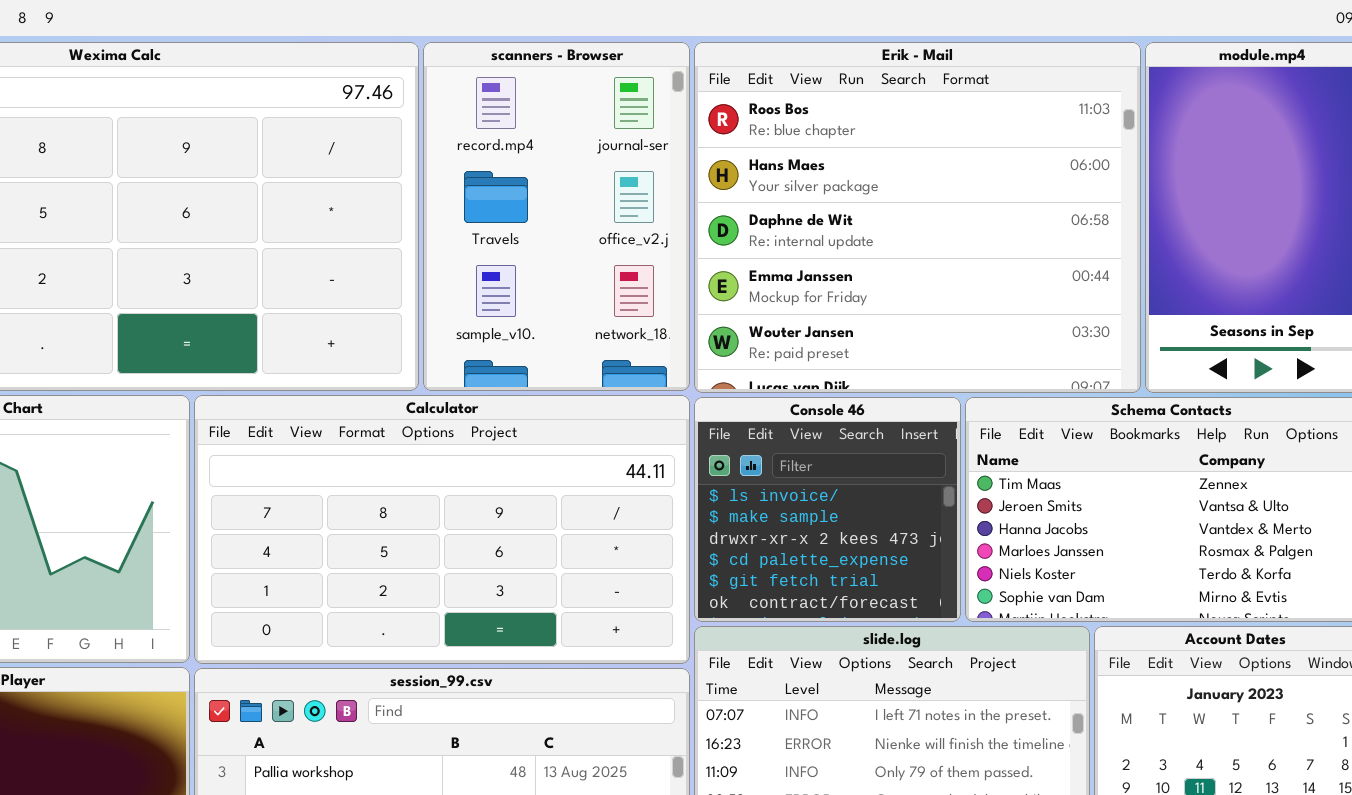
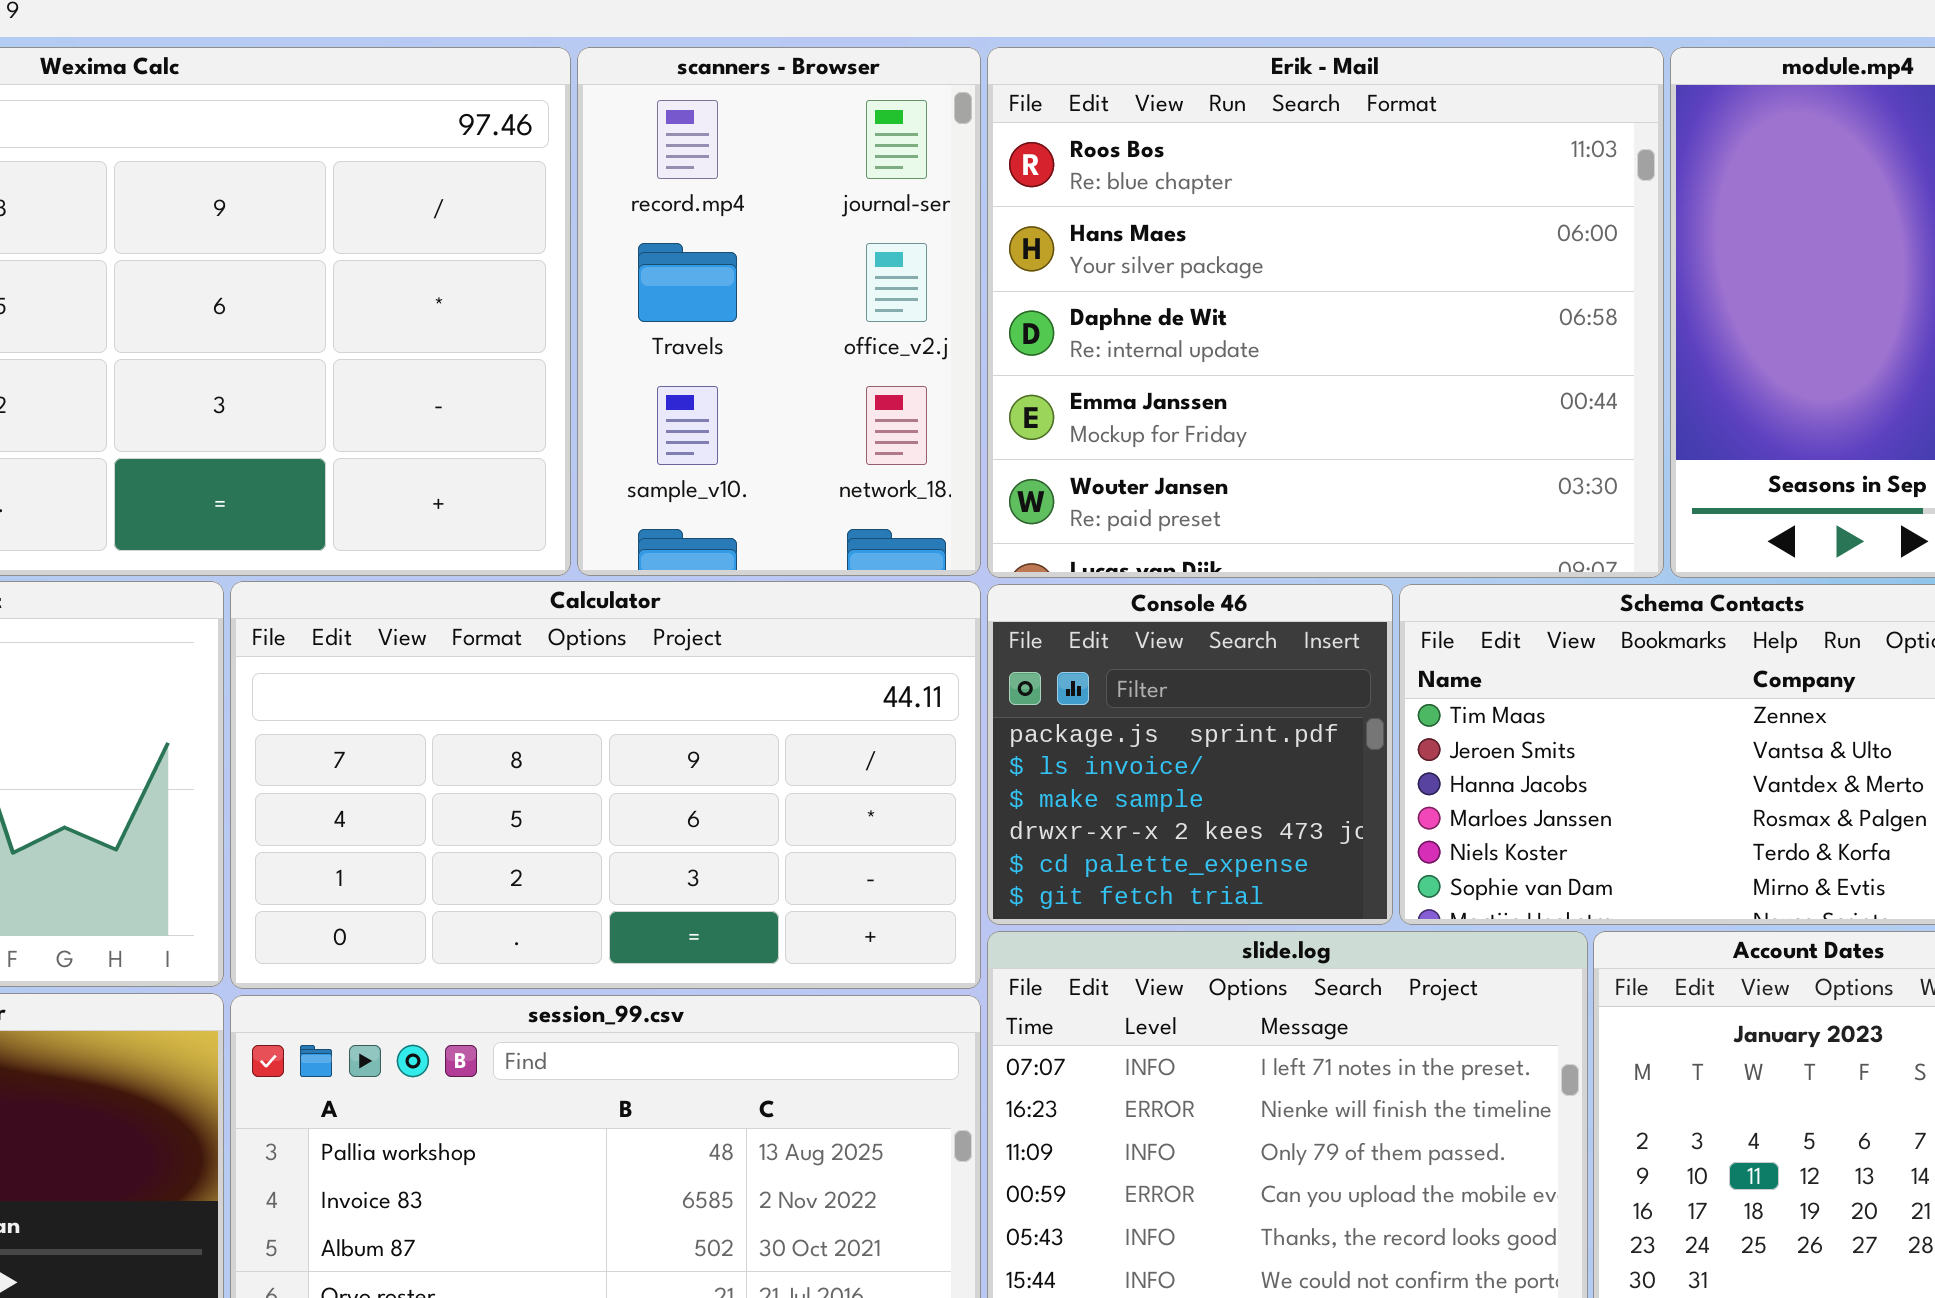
Console 46: [694,397,961,622] -> [987,584,1393,925], scrolled up 1 row

